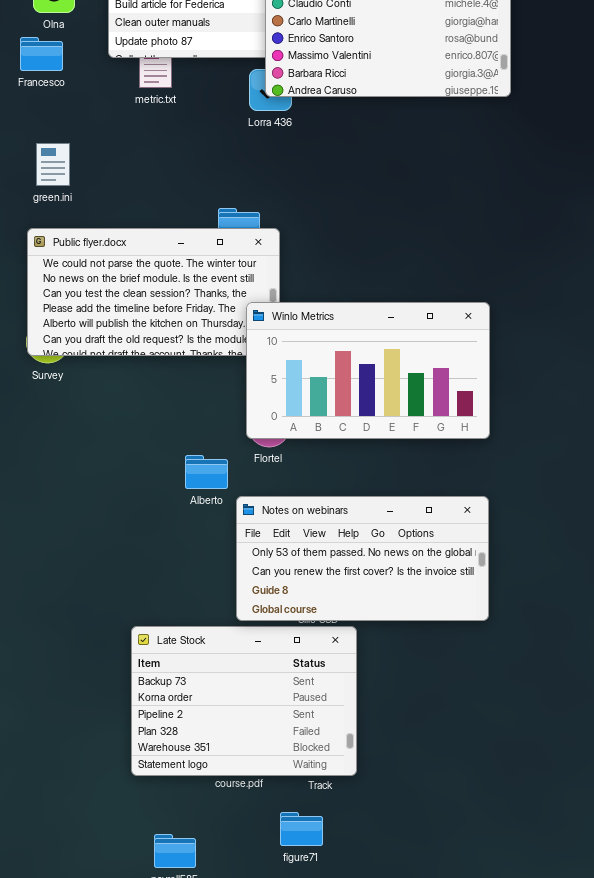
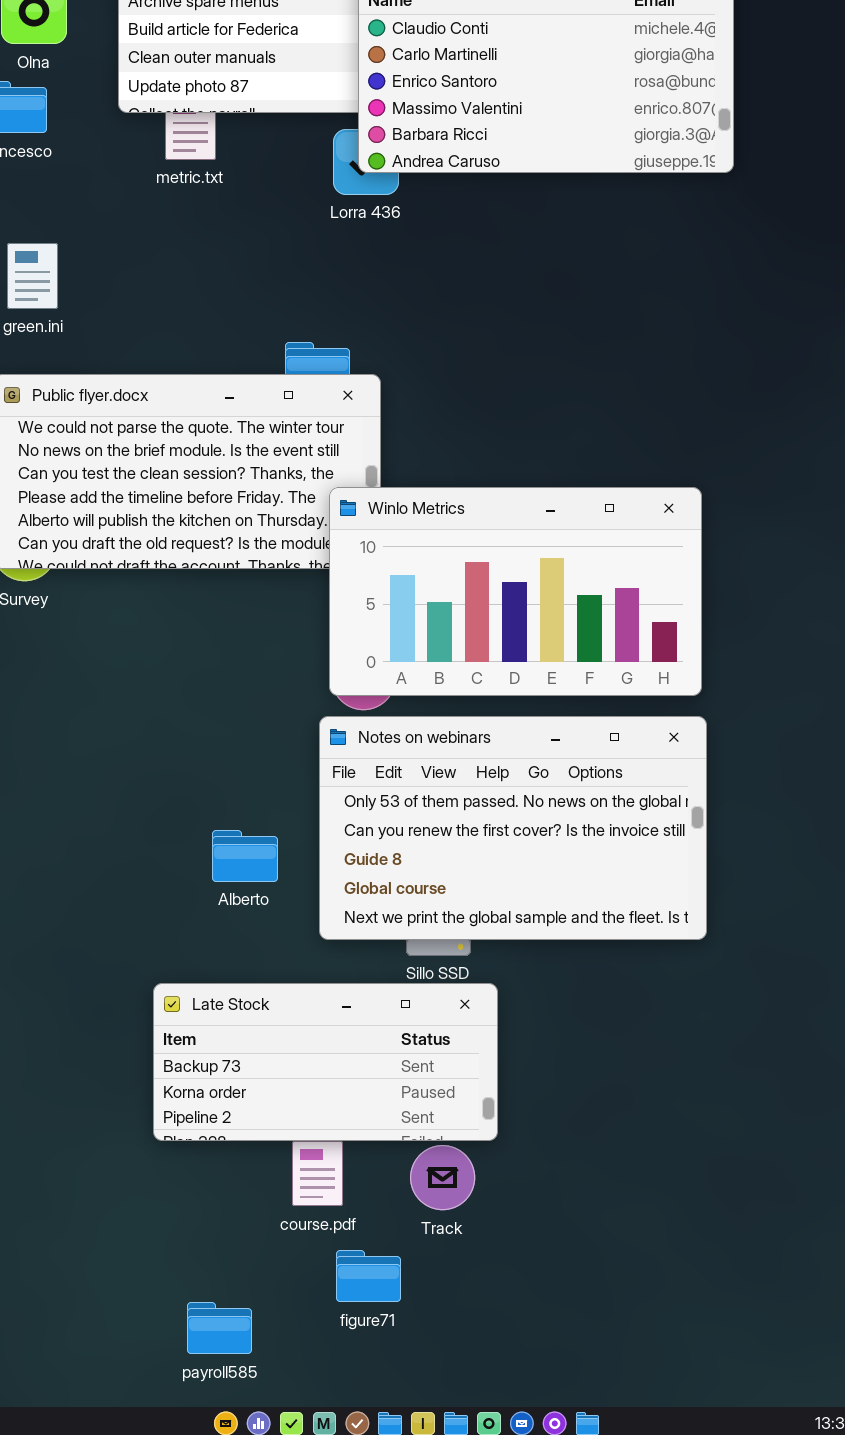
Alberto: [185,455,228,489] -> [212,830,278,882], moved
Notes on webinars: [236,496,489,621] -> [319,716,707,940], moved, resized
Late Stock: [131,626,357,776] -> [153,983,498,1141], resized
figure71: [280,812,323,846] -> [336,1250,401,1302], moved

